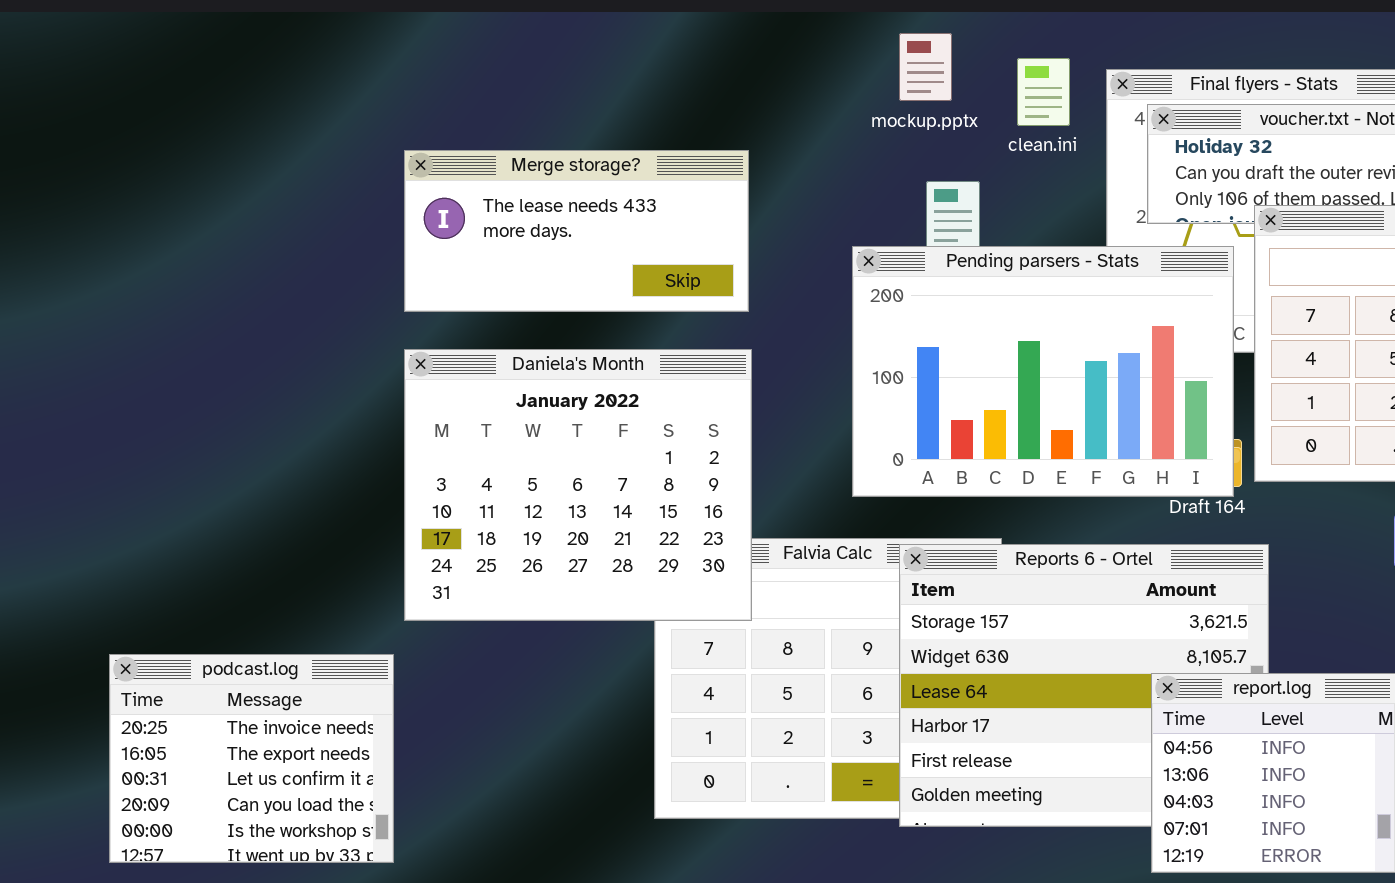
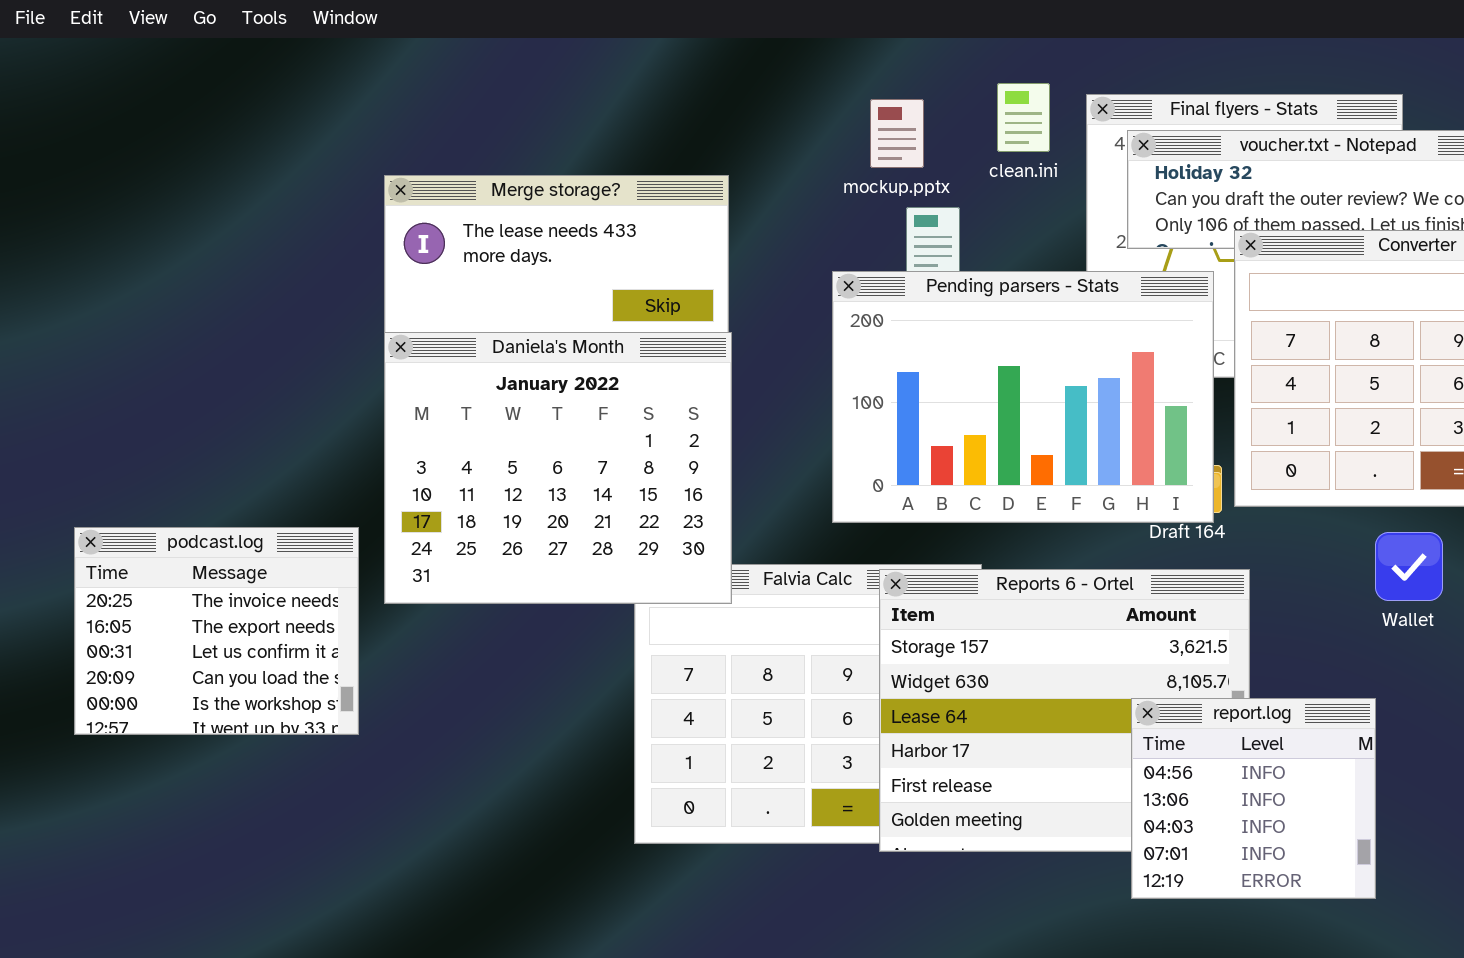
mockup.pptx: [899,33,952,101] -> [870,99,924,168], moved
Daniela's Month: [404,349,752,621] -> [384,332,732,604], moved
podcast.log: [109,654,394,863] -> [74,527,359,735], moved

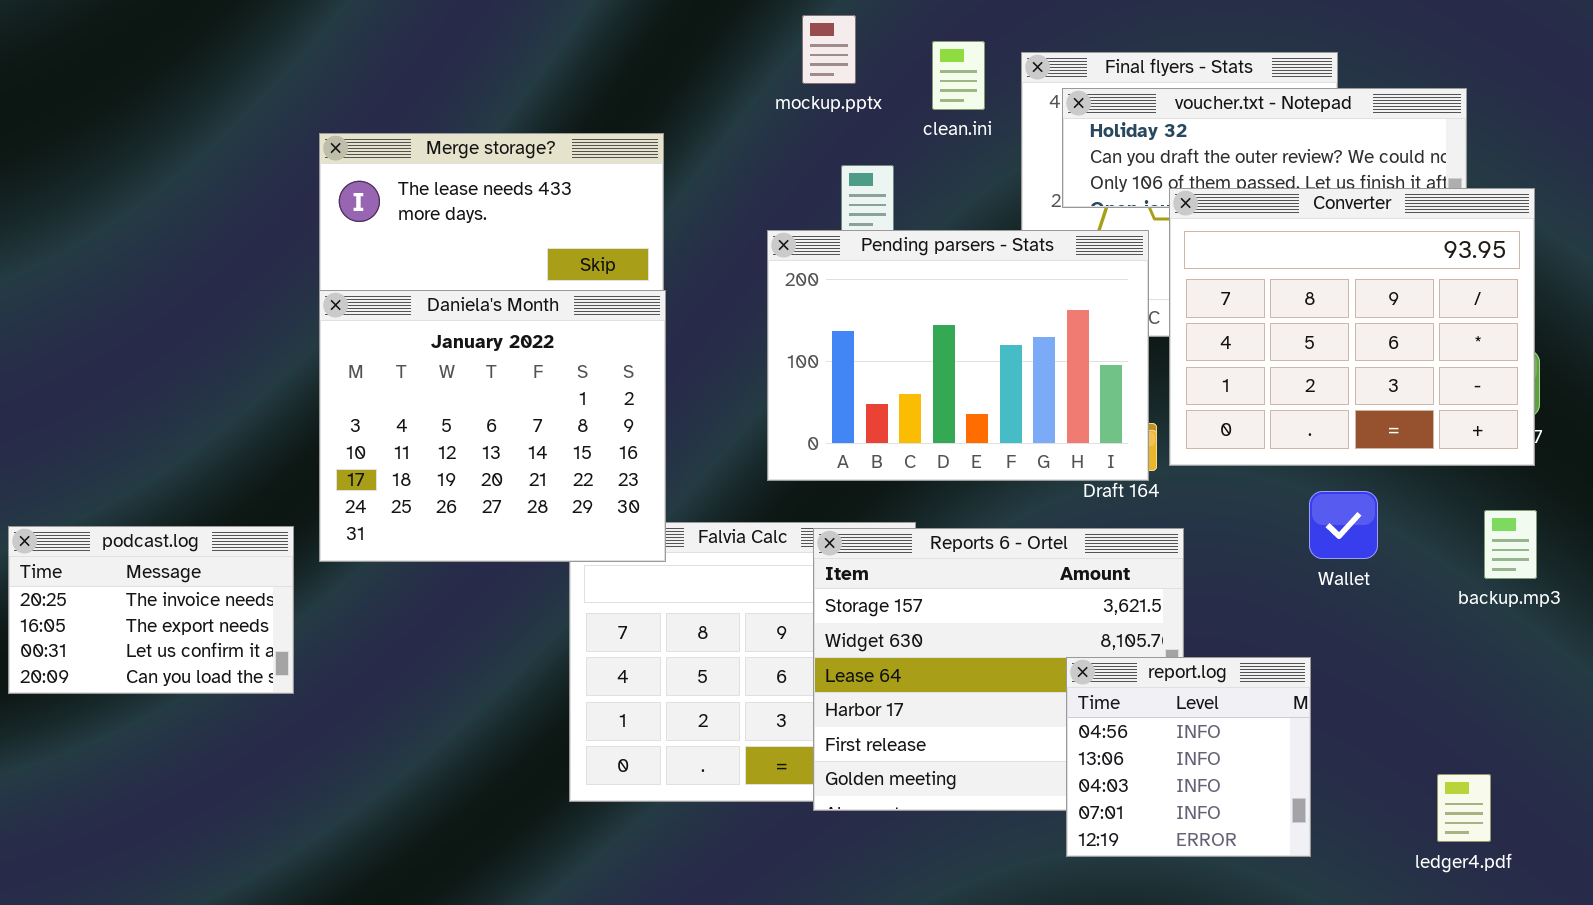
mockup.pptx: [870,99,924,168] -> [802,15,856,84], moved
podcast.log: [74,527,359,735] -> [8,526,294,694], resized

